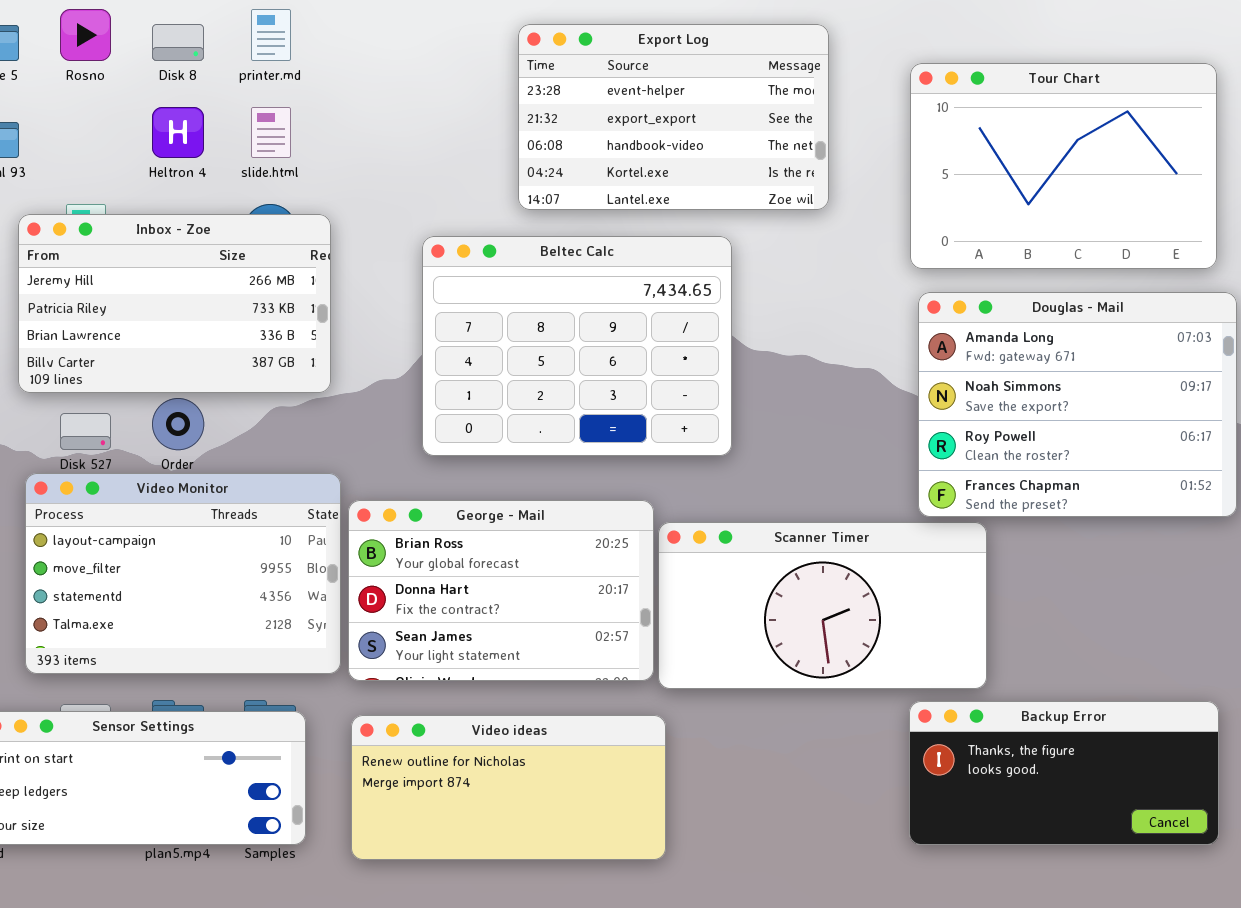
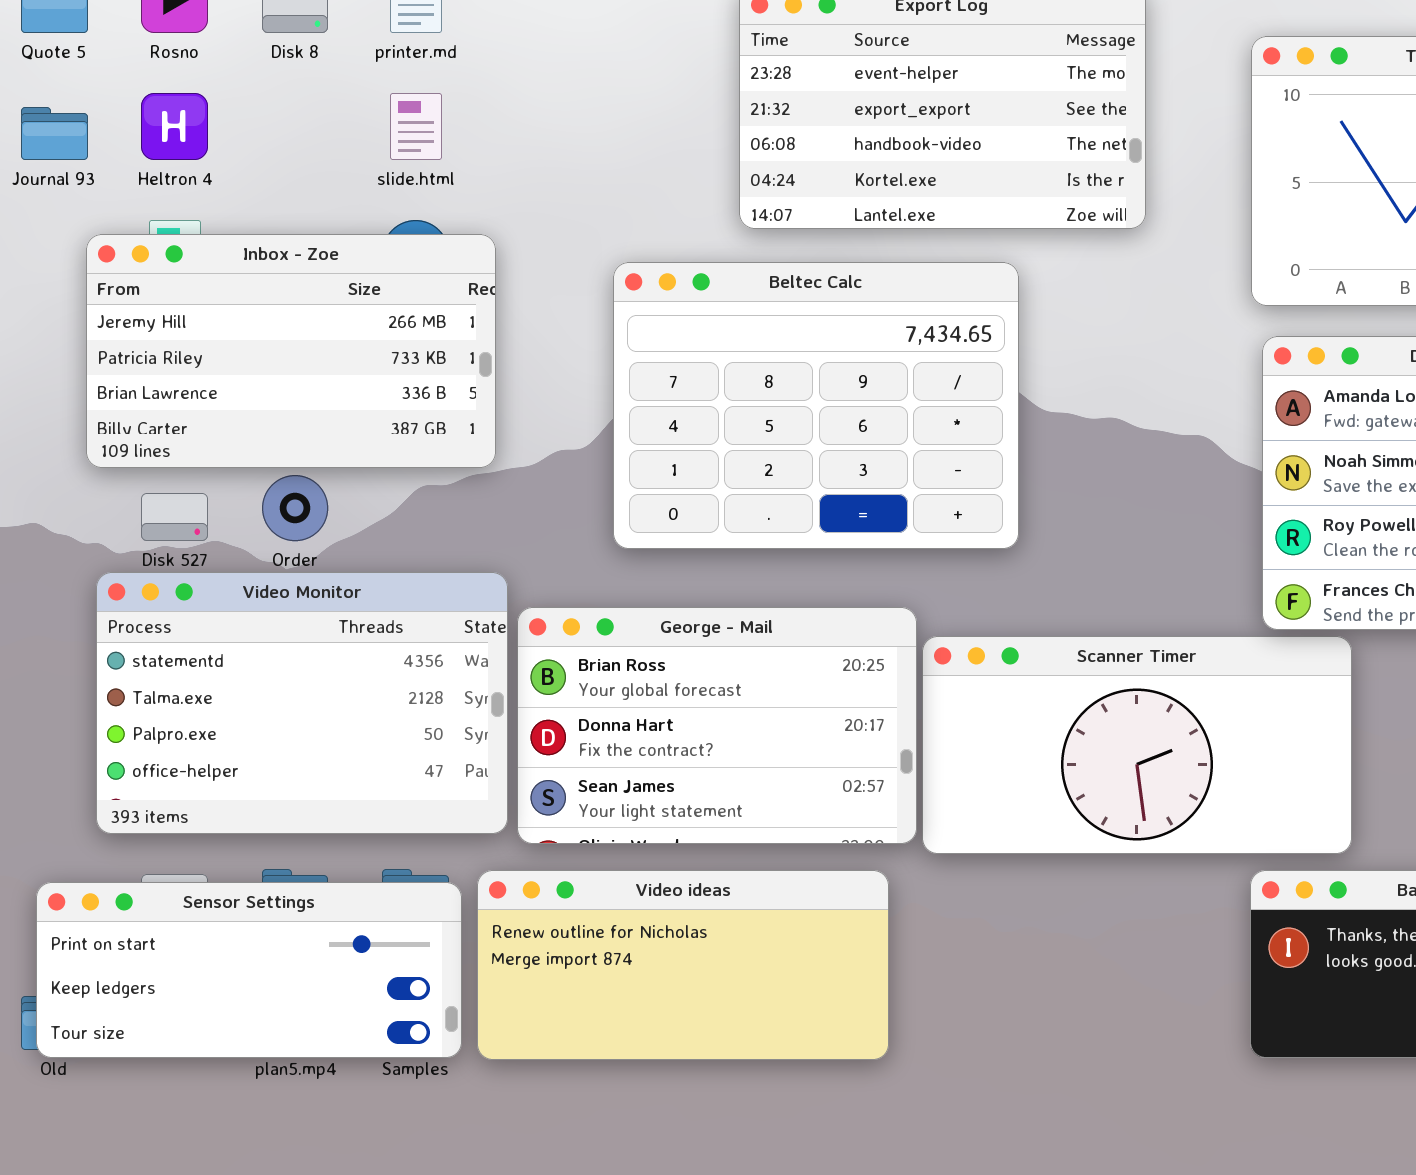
Heltron 4: [152,107,204,158] -> [141,93,208,160], moved
Video Monitor: [25,473,341,674] -> [96,572,508,834], scrolled down 2 rows
Video ideas: [351,715,666,860] -> [477,870,889,1060], moved

